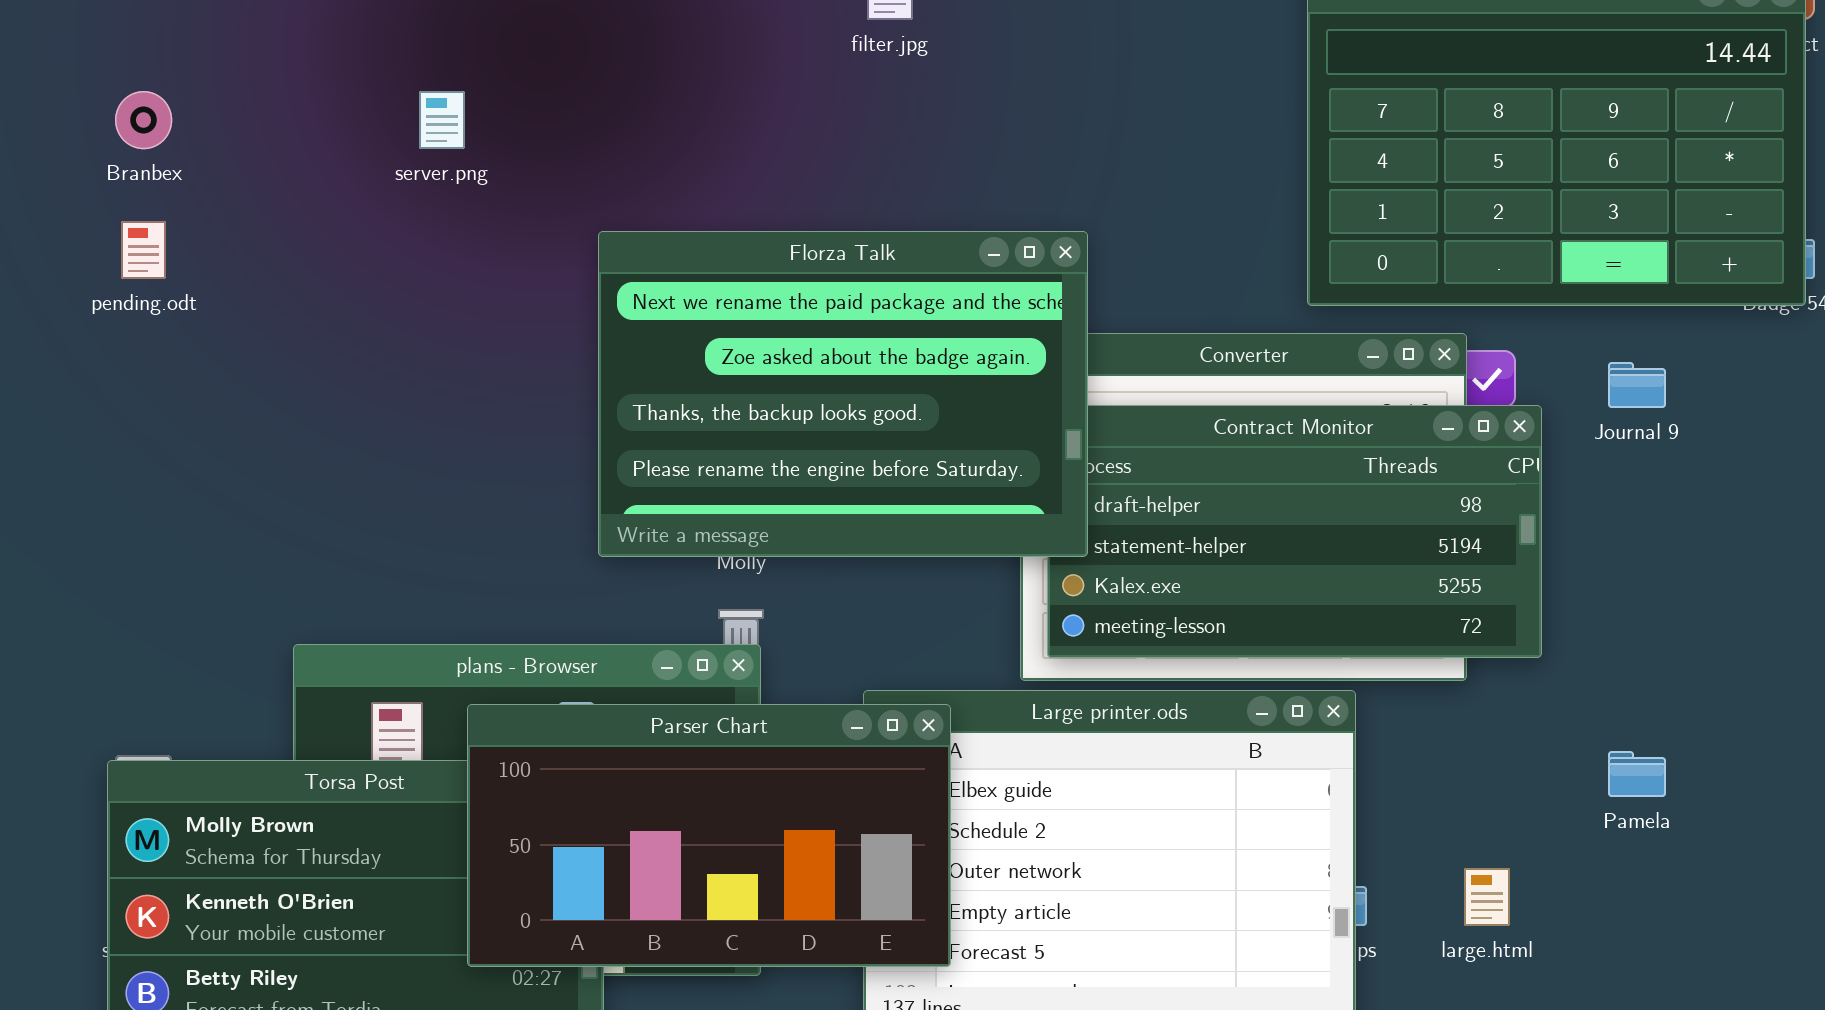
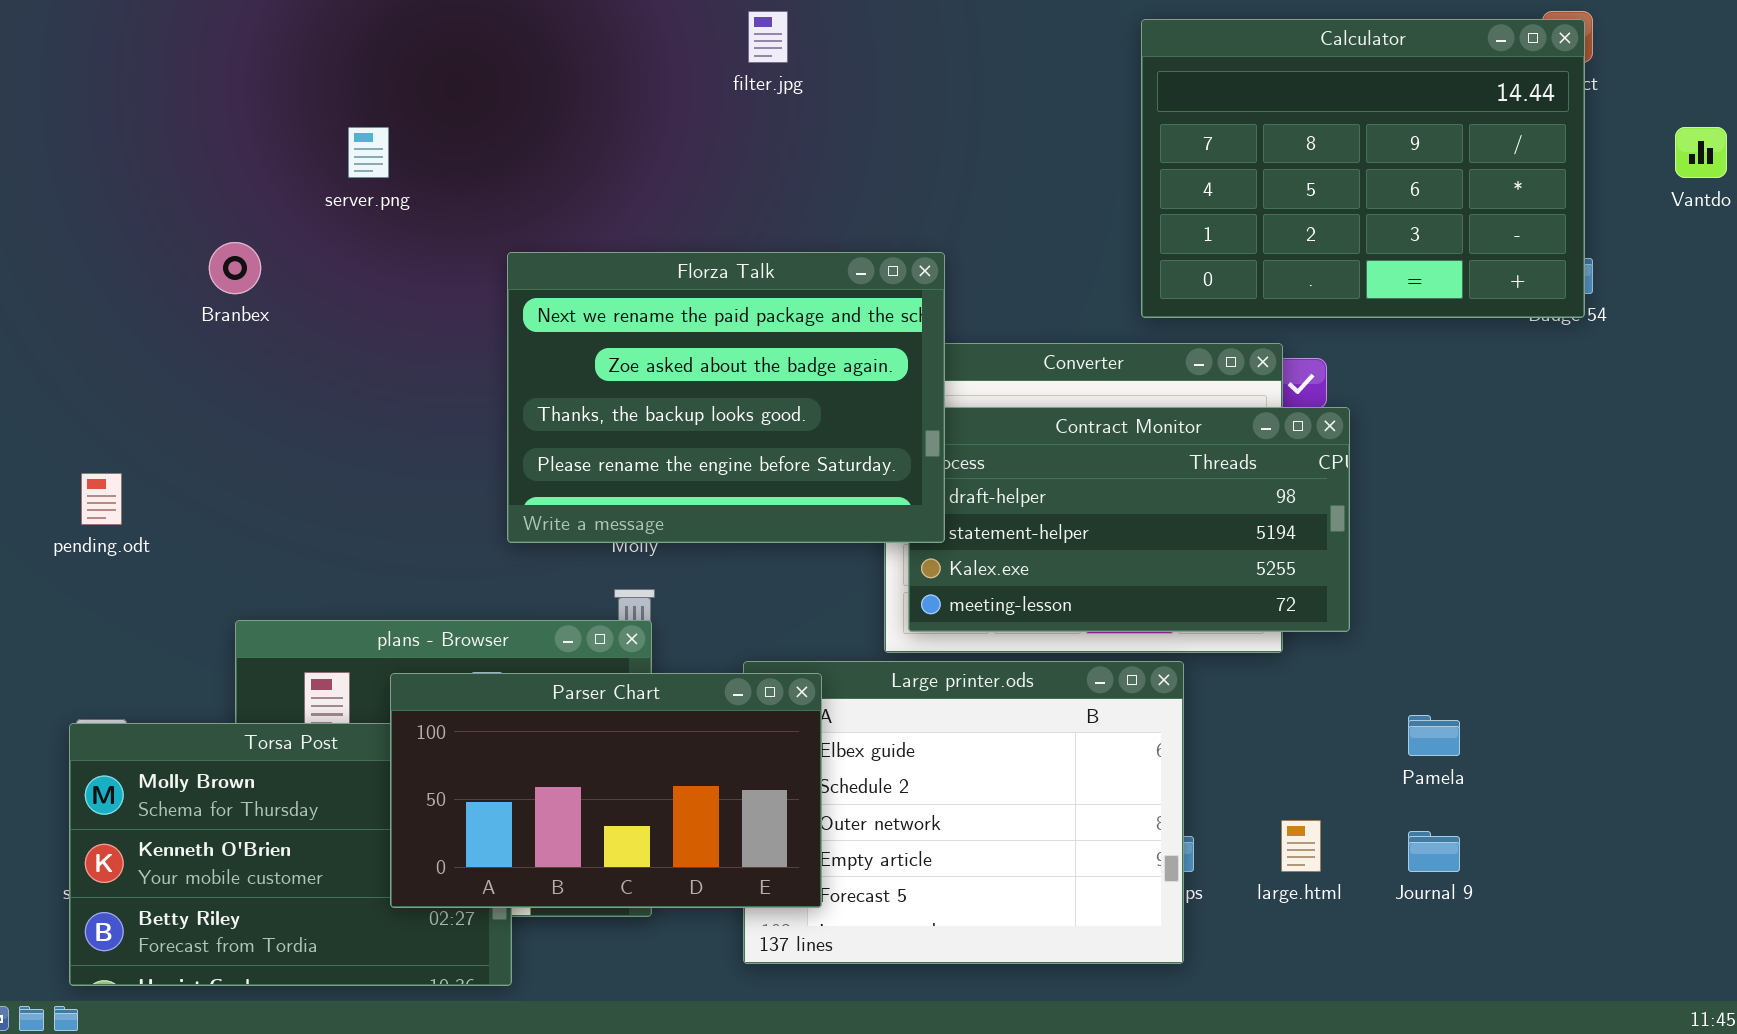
Branbex: [115,91,172,149] -> [209,242,261,294], moved
pending.odt: [121,221,166,279] -> [81,473,122,525], moved
Journal 9: [1608,362,1666,408] -> [1408,831,1460,872], moved

